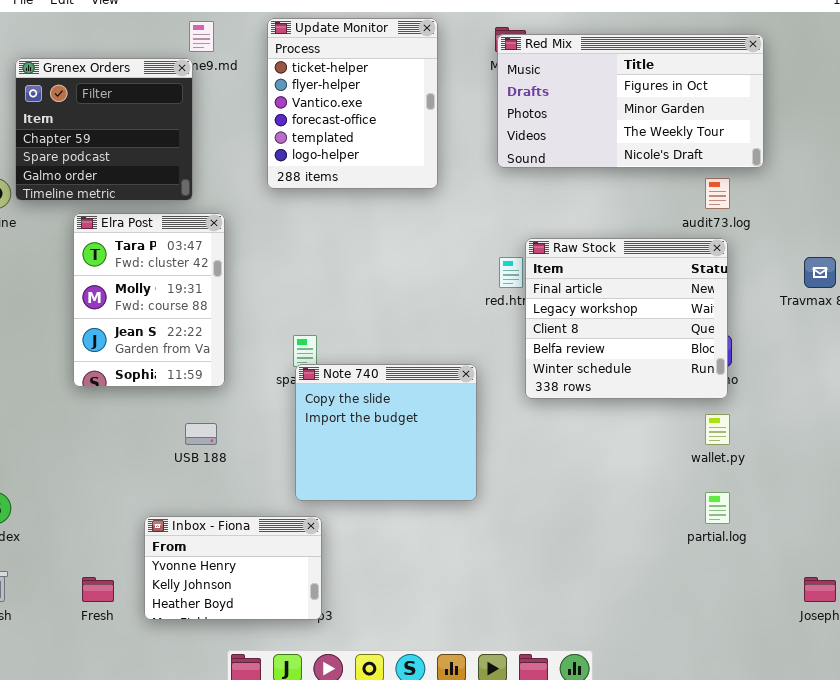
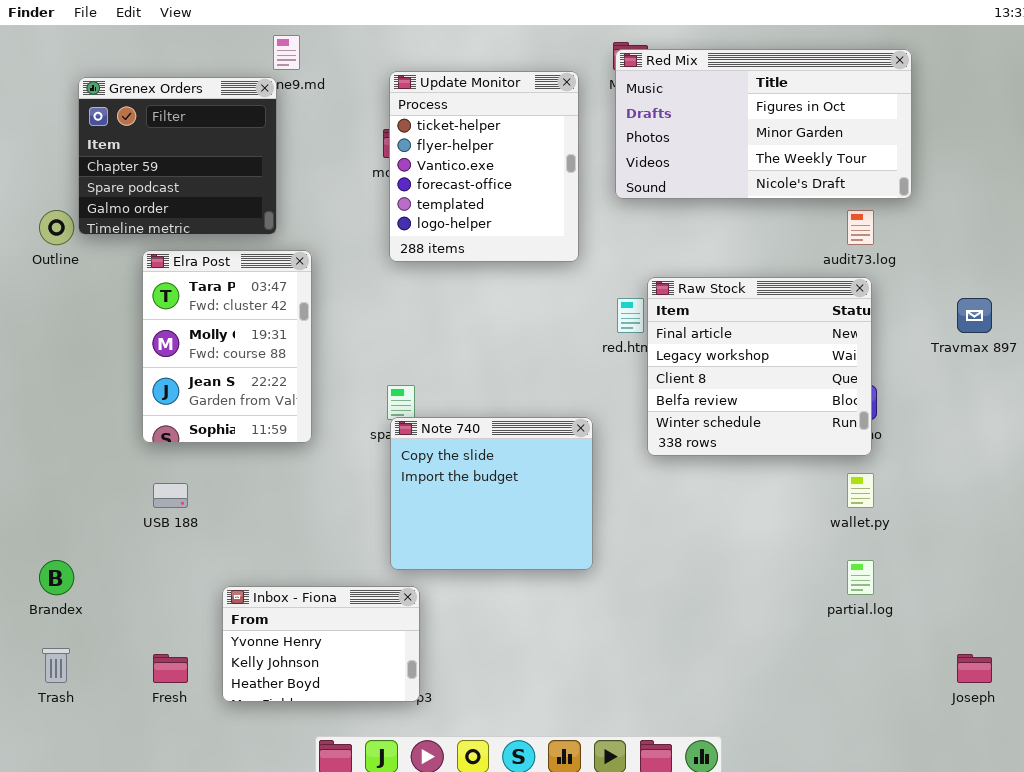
Update Monitor: [267,18,438,189] -> [389,71,579,262], moved
USB 188: [185,423,217,445] -> [153,483,188,508], moved

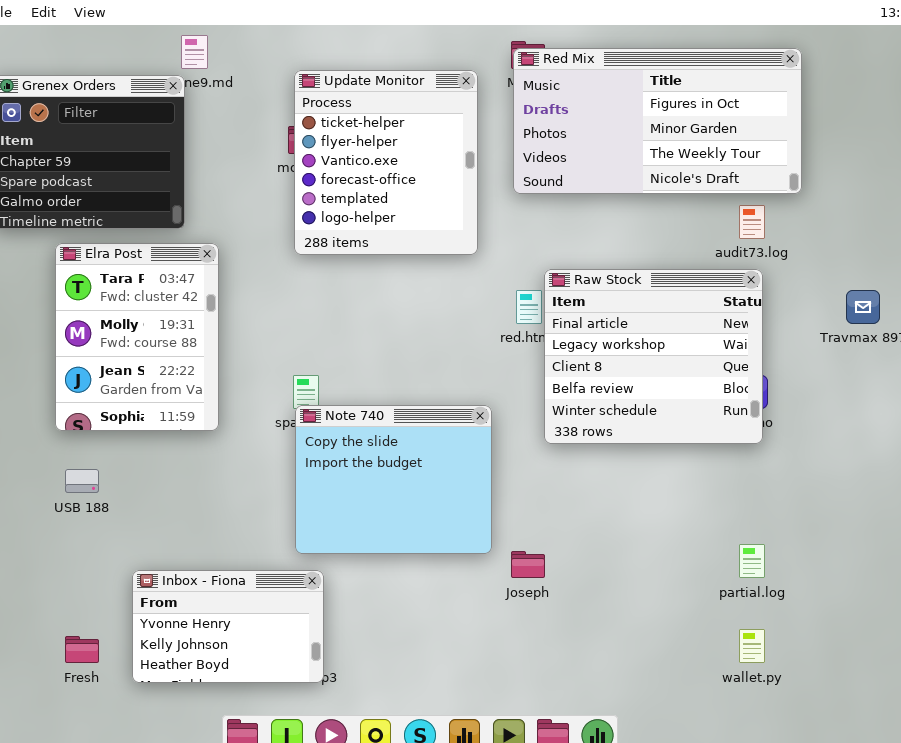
wallet.py: [847,473,874,508] -> [739,629,765,663], moved
Joseph: [957,654,992,683] -> [511,551,545,578], moved

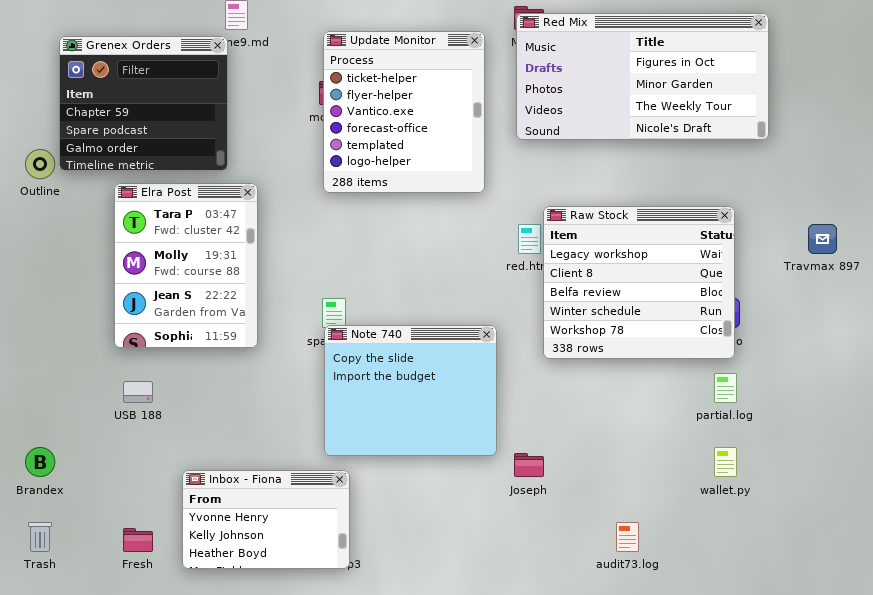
audit73.log: [739,205,765,239] -> [616,522,639,552], moved
Raw Stock: [544,269,763,444] -> [543,206,735,359], scrolled down 1 row
partial.log: [739,544,765,578] -> [714,373,737,403], moved
wallet.py: [739,629,765,663] -> [714,447,737,477], moved

